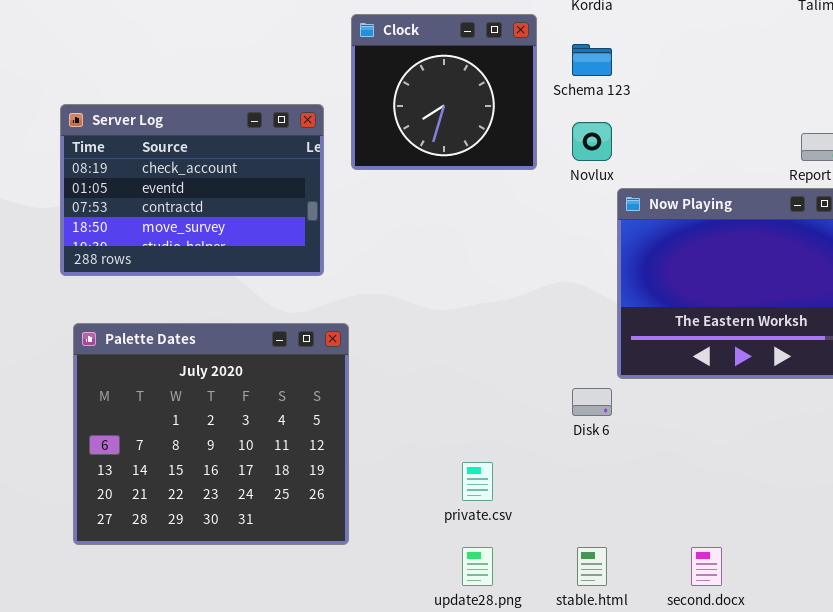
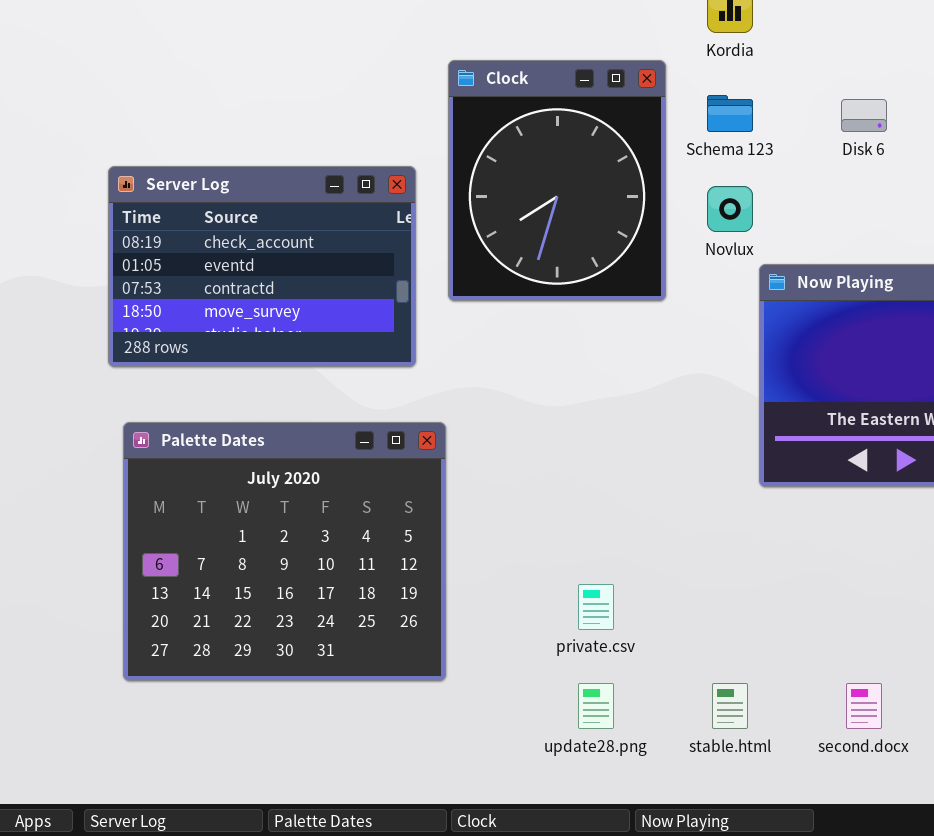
Clock: [351,14,537,170] -> [448,60,666,301], resized
Disk 6: [572,388,612,416] -> [841,99,887,132], moved

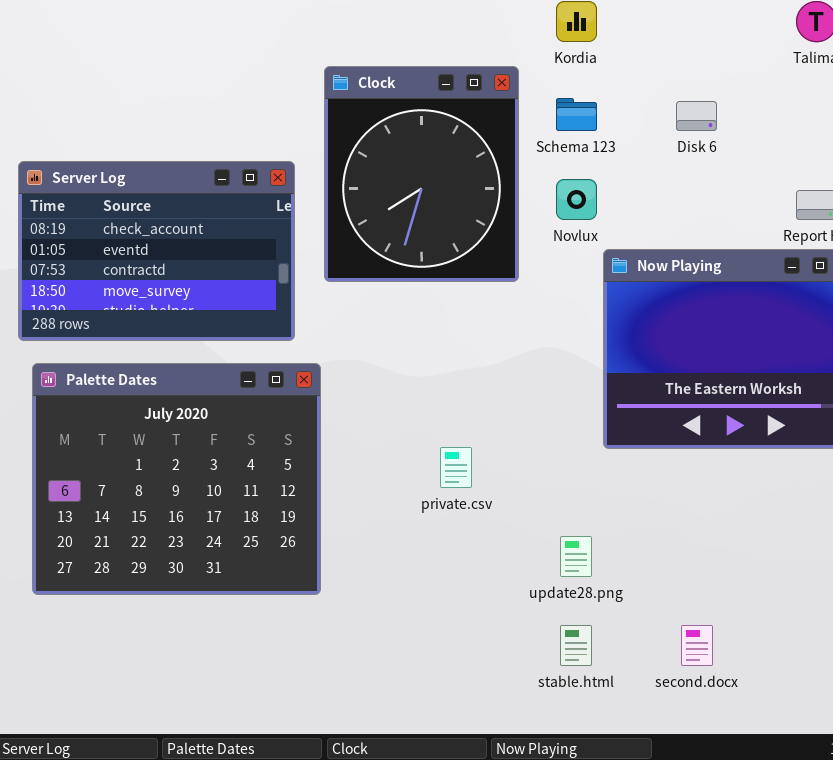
Palette Dates: [123,422,446,681] -> [32,363,321,595], moved
private.csv: [578,584,614,630] -> [440,447,472,488], moved
update28.png: [578,683,614,729] -> [560,536,592,577], moved

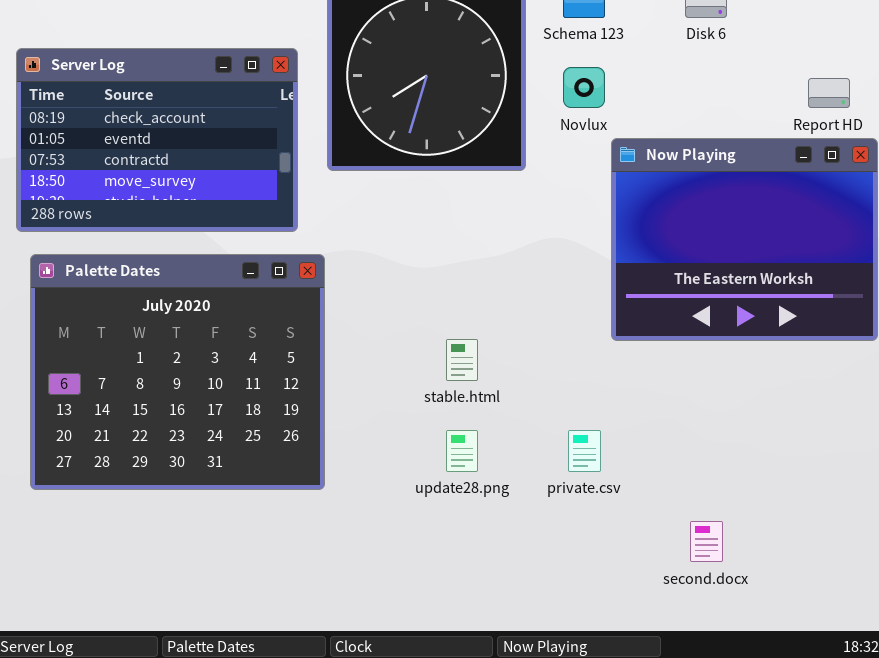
private.csv: [440,447,472,488] -> [568,430,601,472], moved
update28.png: [560,536,592,577] -> [446,430,478,472], moved
stable.html: [560,625,592,666] -> [446,339,478,381], moved

